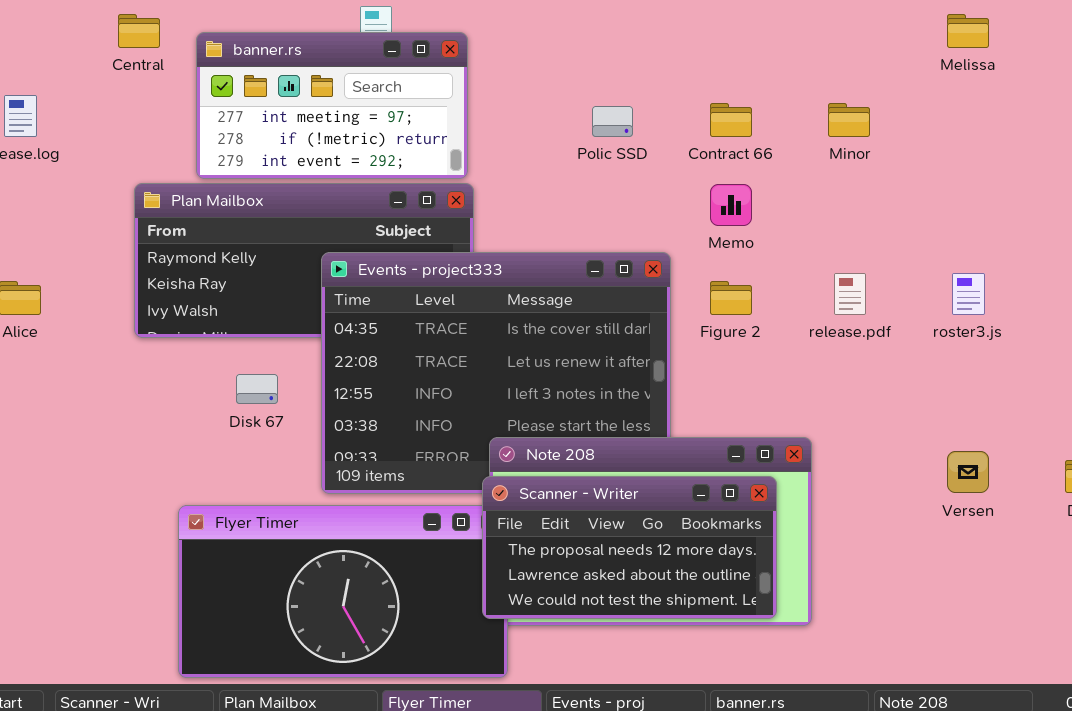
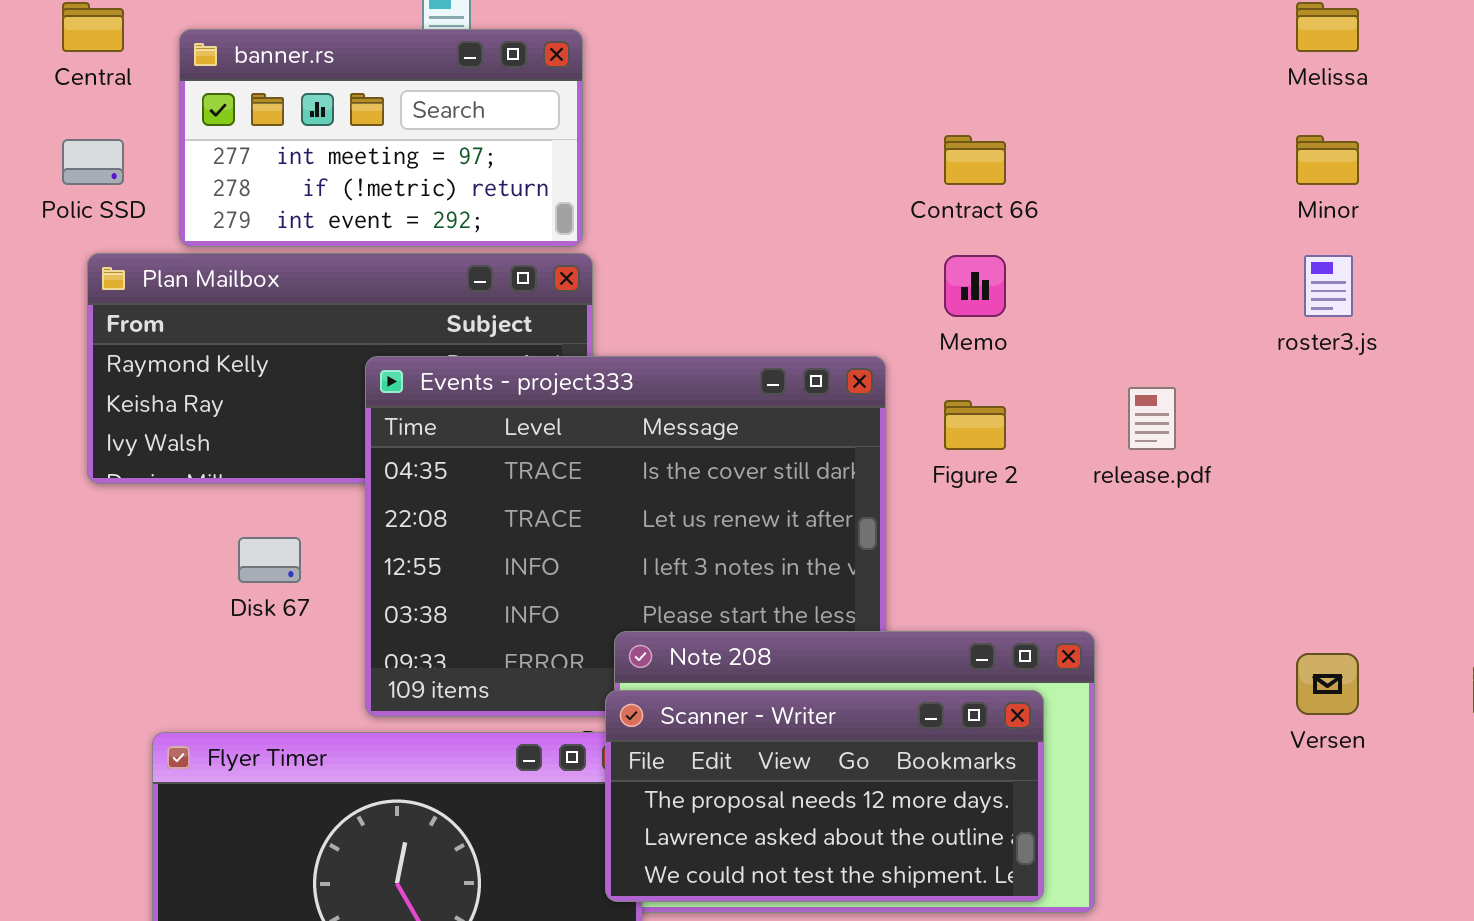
Minor: [828,103,870,137] -> [1296,135,1359,185], moved
Polic SSD: [592,106,633,137] -> [62,139,124,185], moved
roster3.js: [952,273,985,315] -> [1304,255,1353,317], moved

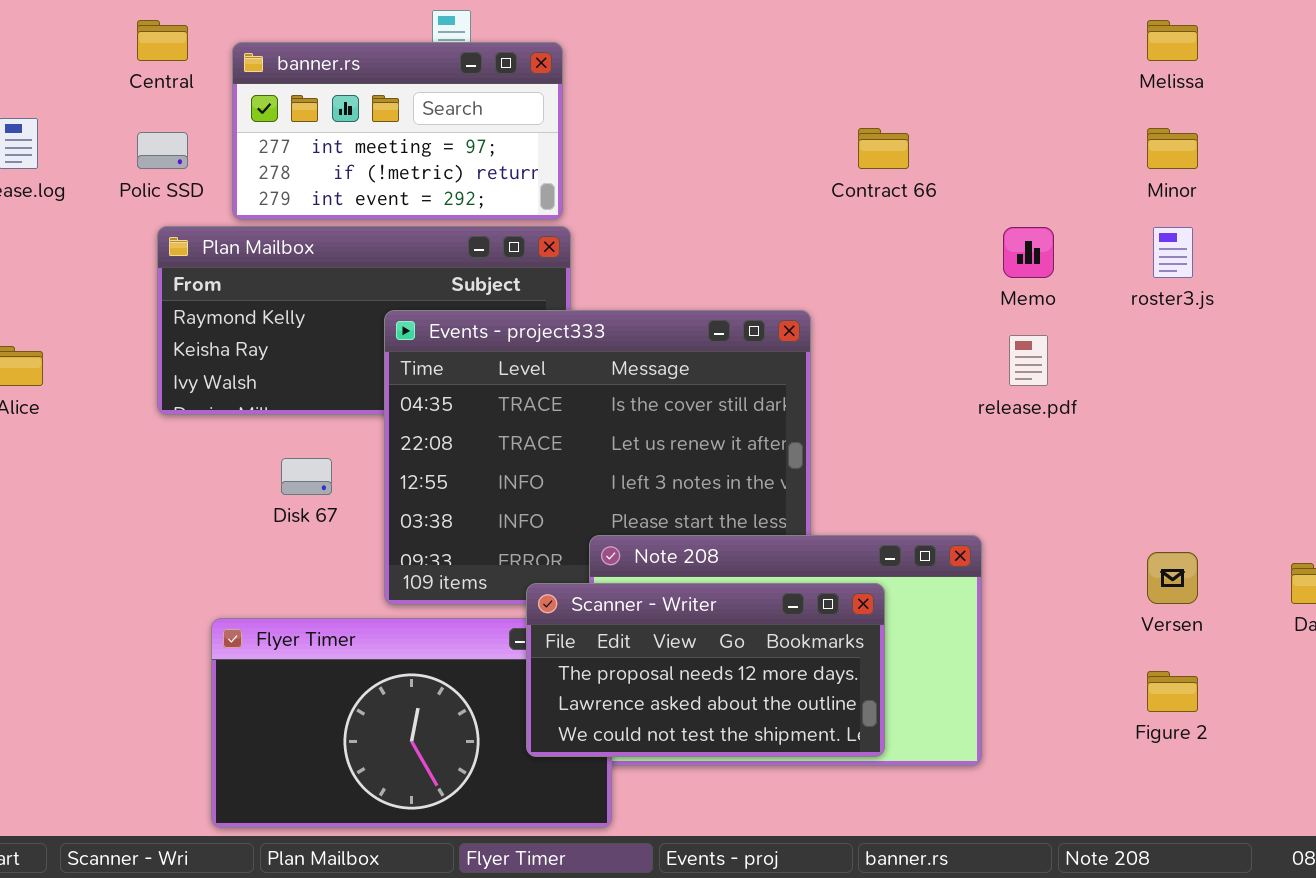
Memo: [944,255,1006,317] -> [1003,227,1054,278], moved
Figure 2: [944,400,1006,450] -> [1147,671,1198,712], moved
Scanner - Writer: [605,690,1044,902] -> [526,583,885,757], moved

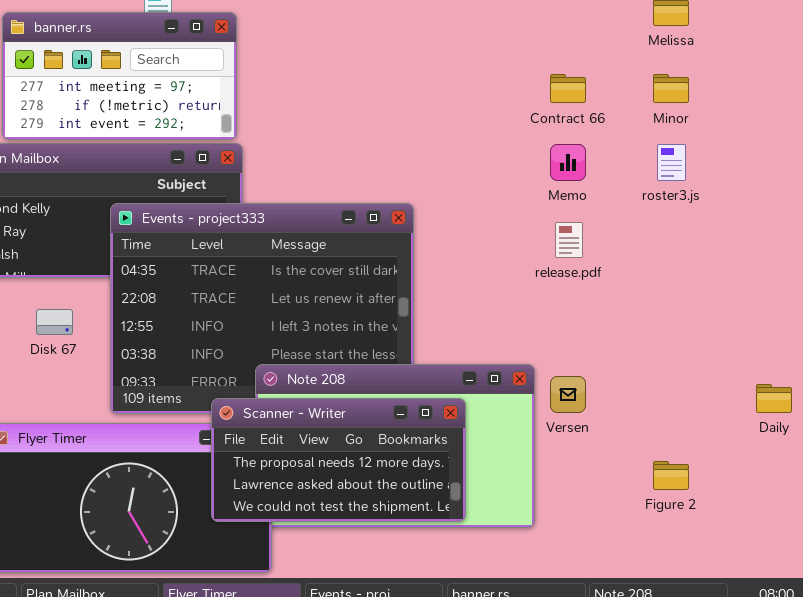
Contract 66: [858,128,909,169] -> [550,74,586,103], moved
Versen: [1147,552,1198,604] -> [550,376,586,413], moved

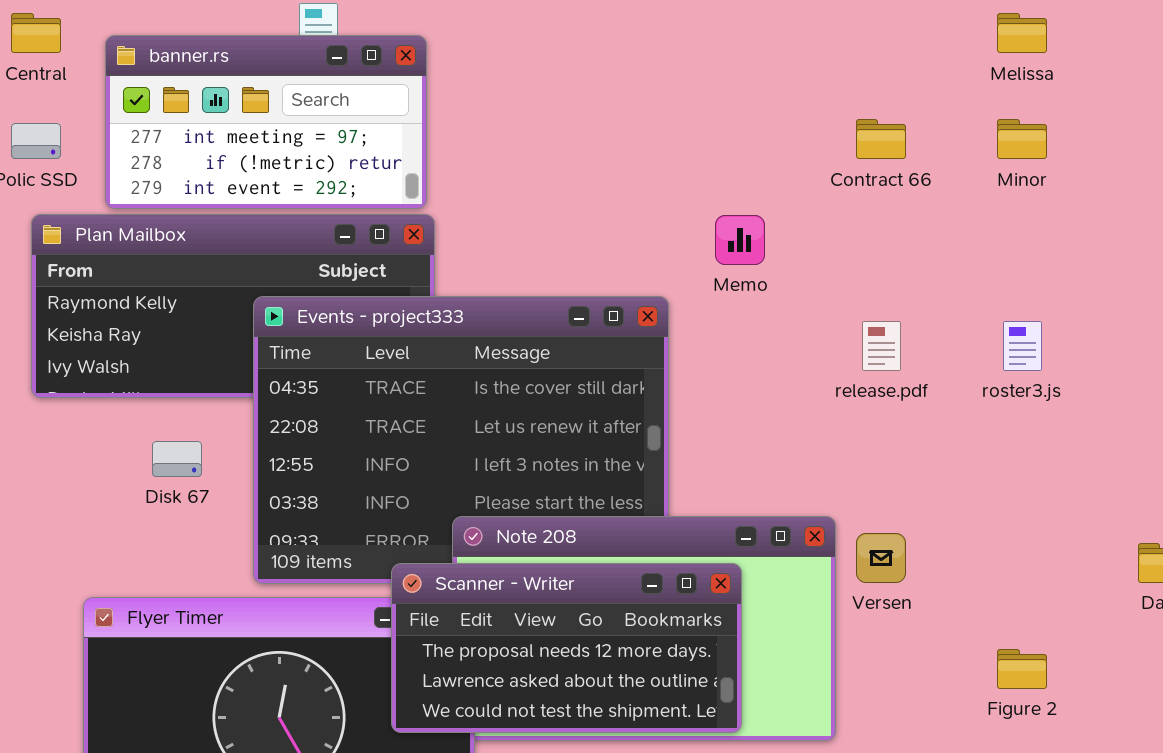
Memo: [550,144,586,181] -> [715,215,765,265], moved
roster3.js: [657,144,686,181] -> [1003,321,1042,371], moved

